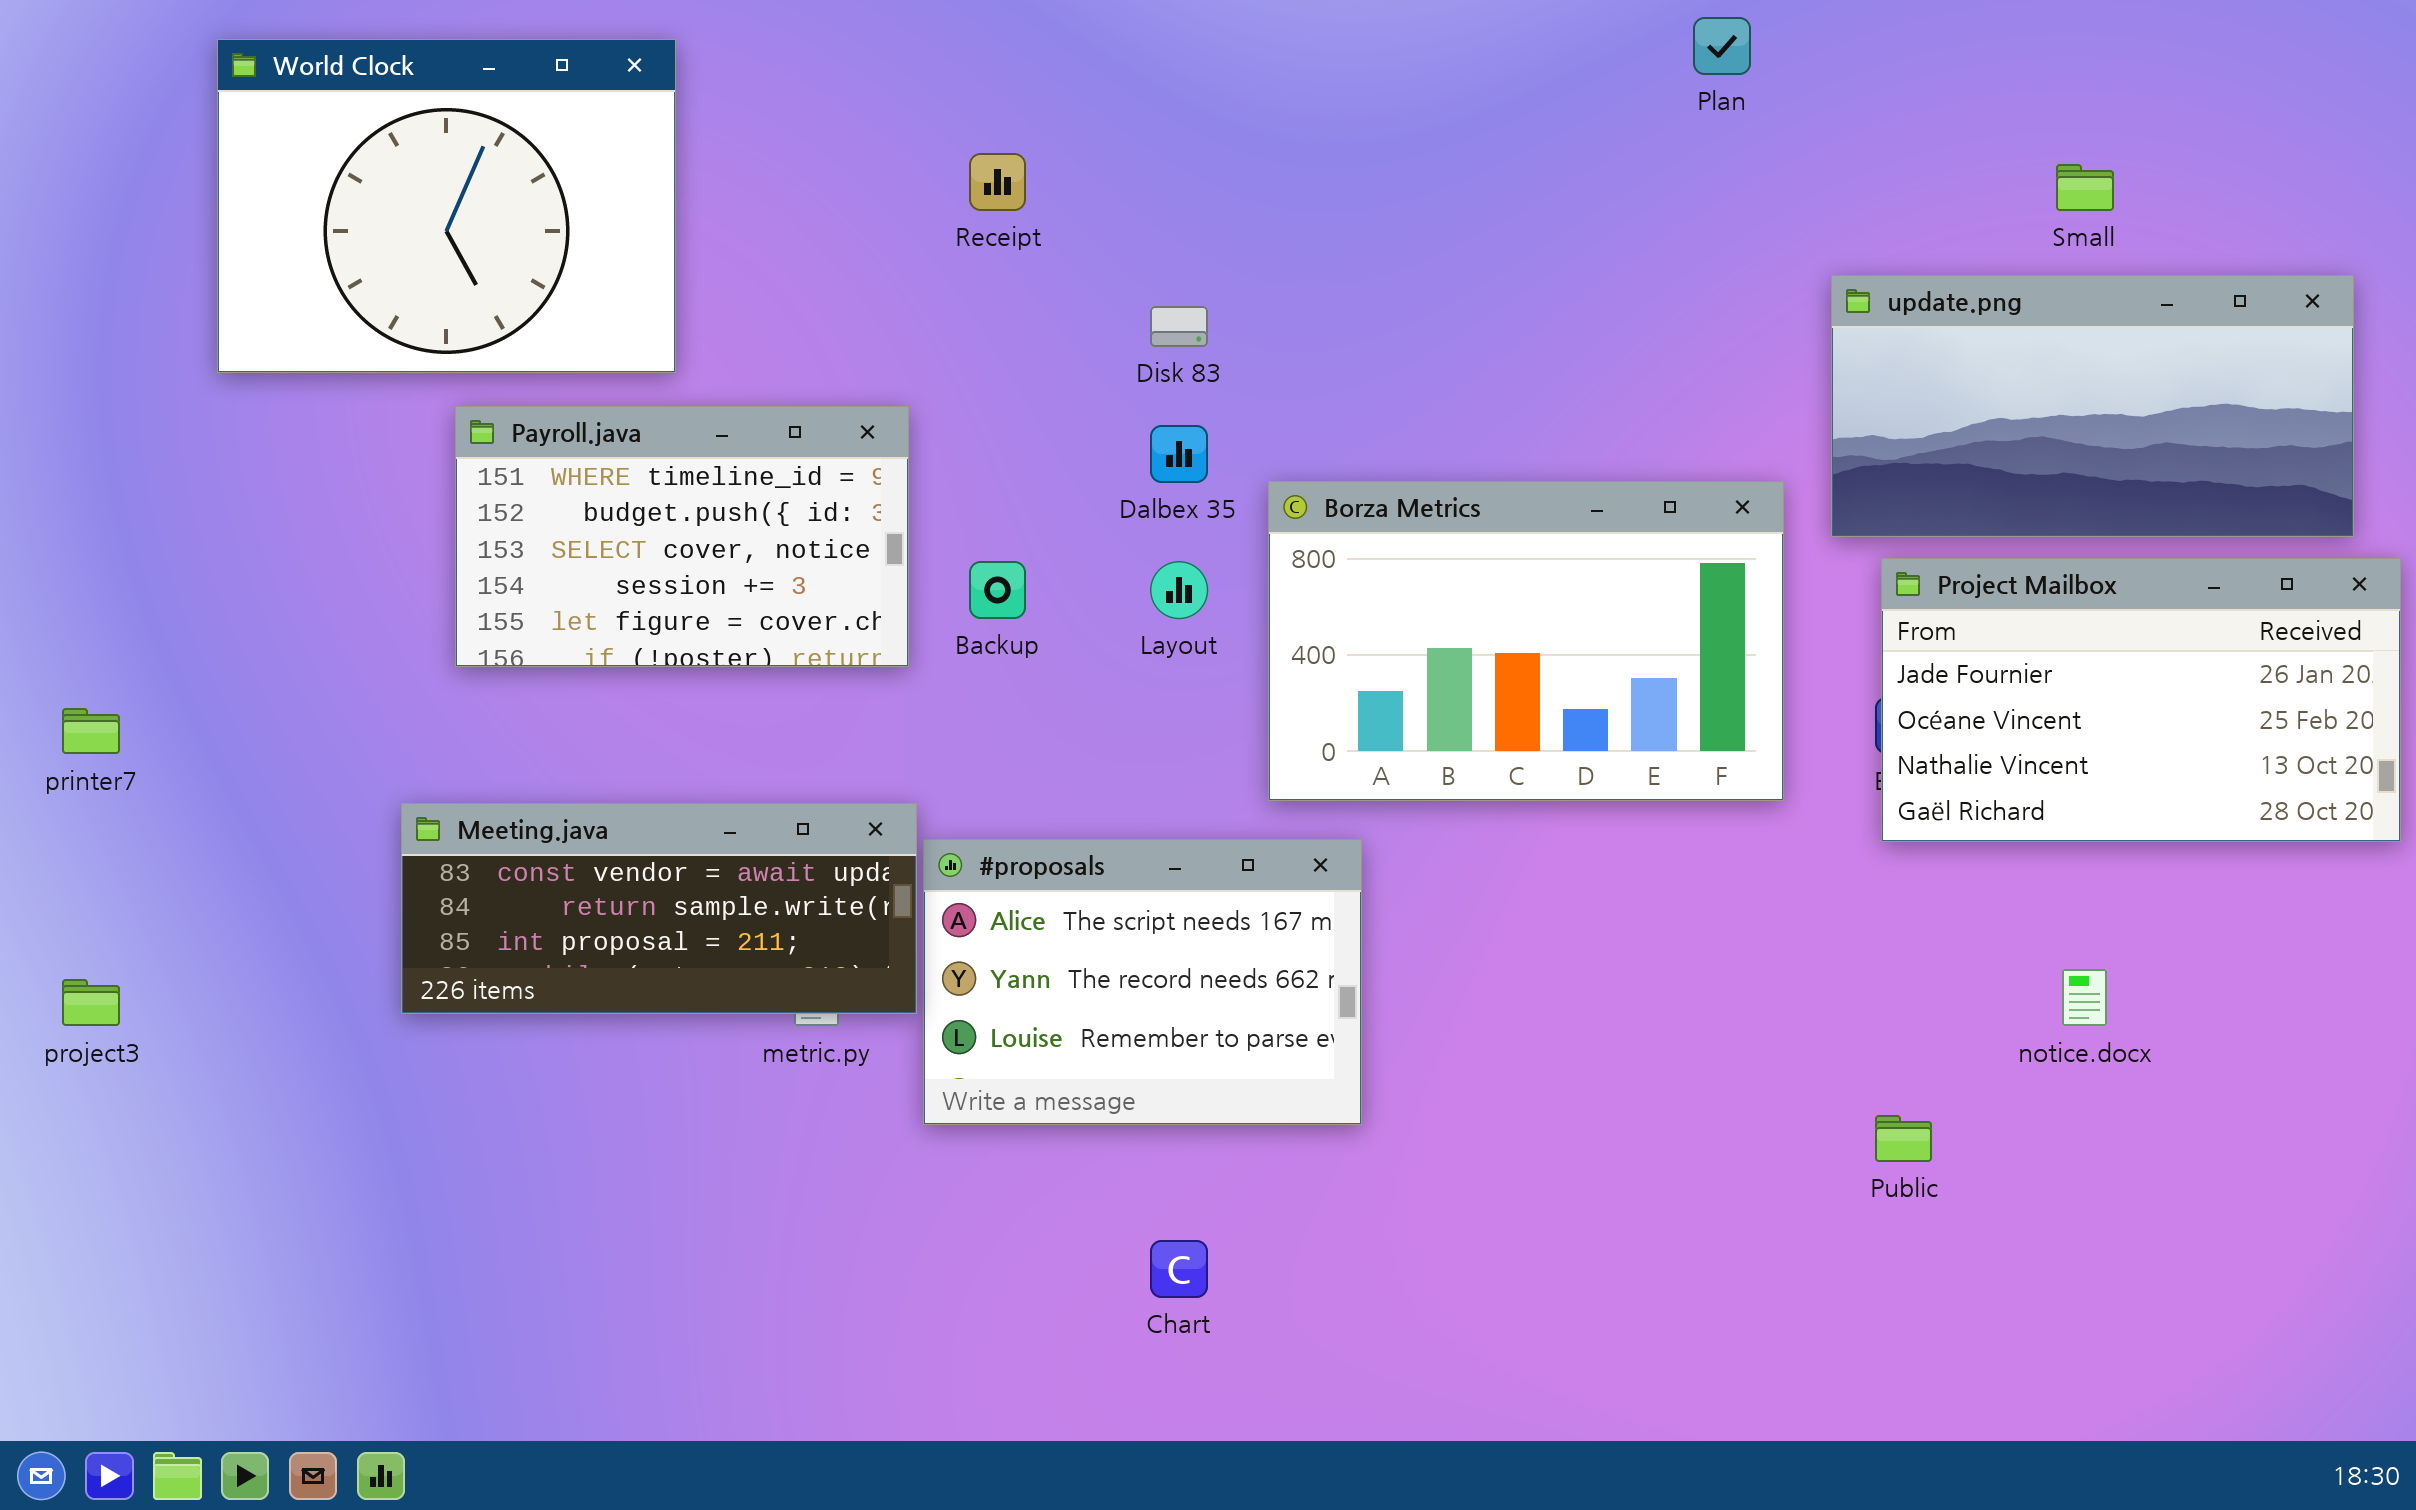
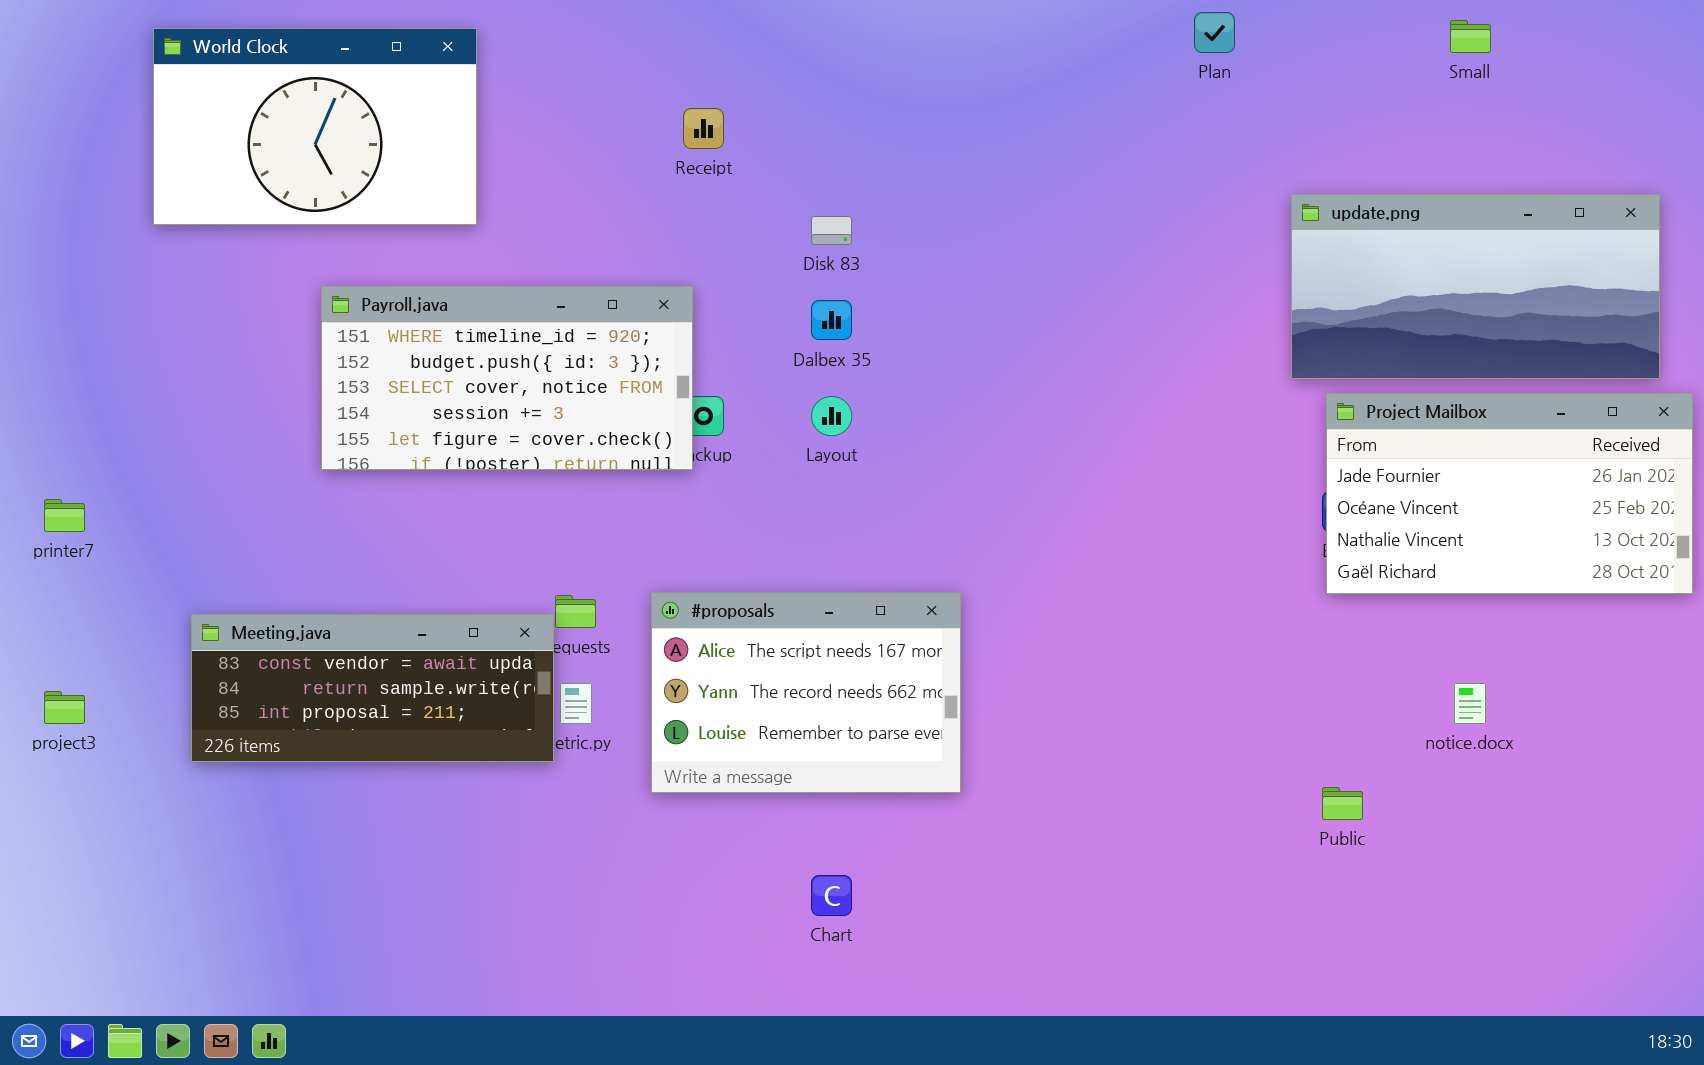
World Clock: [217,39,676,373] -> [153,28,477,225], resized
Small: [2056,164,2114,211] -> [1450,20,1491,53], moved
Payroll.java: [455,406,909,667] -> [321,286,693,470], resized
Borza Metrics: [1268,481,1784,801] -> none, closed
Meeting.java: [401,803,917,1014] -> [191,614,554,762], moved

